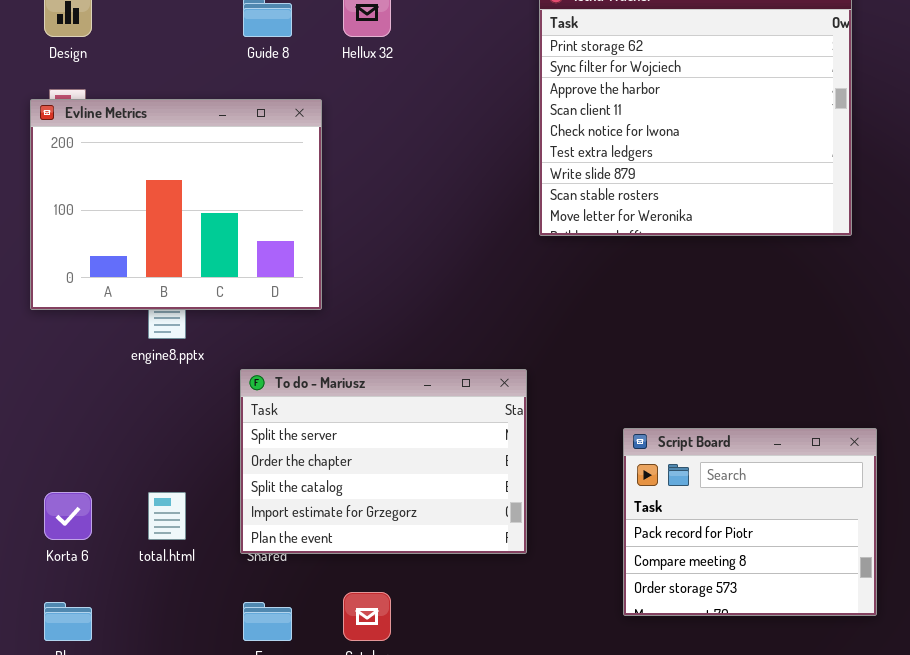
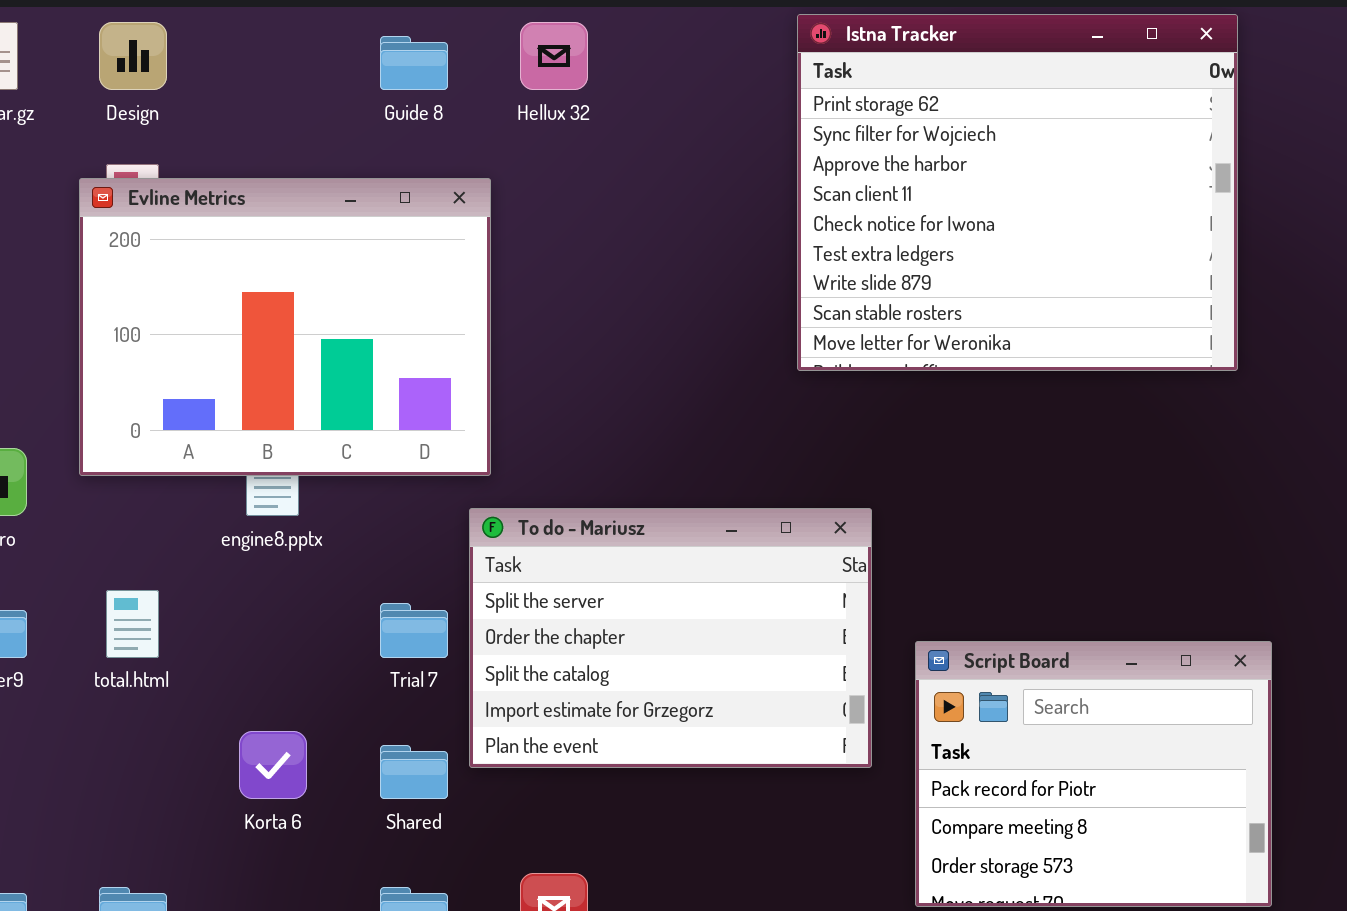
To do - Mariusz: [240,369,527,554] -> [469,508,872,768], moved
Korta 6: [44,492,92,540] -> [239,731,307,799], moved
total.html: [148,492,186,540] -> [106,590,159,658], moved

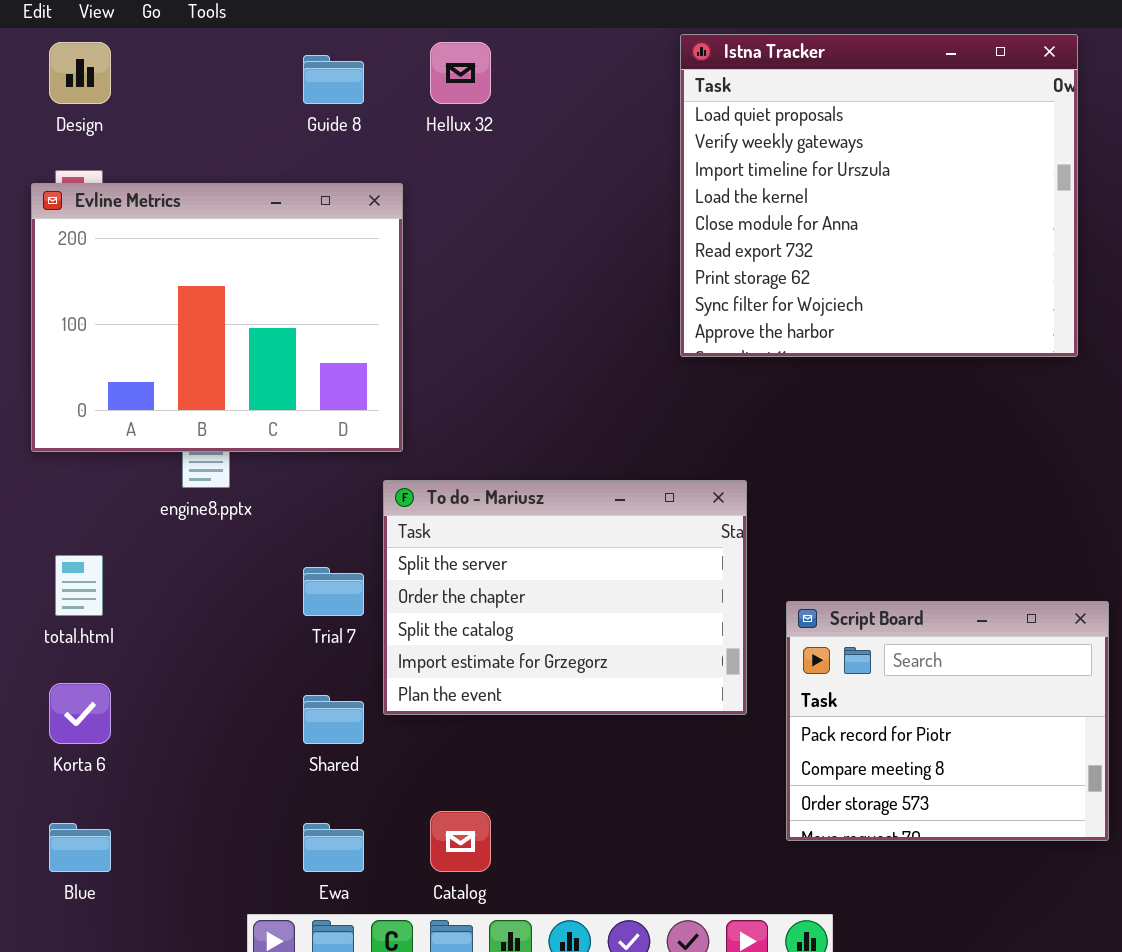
Istna Tracker: [797,14,1238,371] -> [680,34,1078,357], scrolled up 6 rows
Korta 6: [239,731,307,799] -> [49,683,111,744], moved

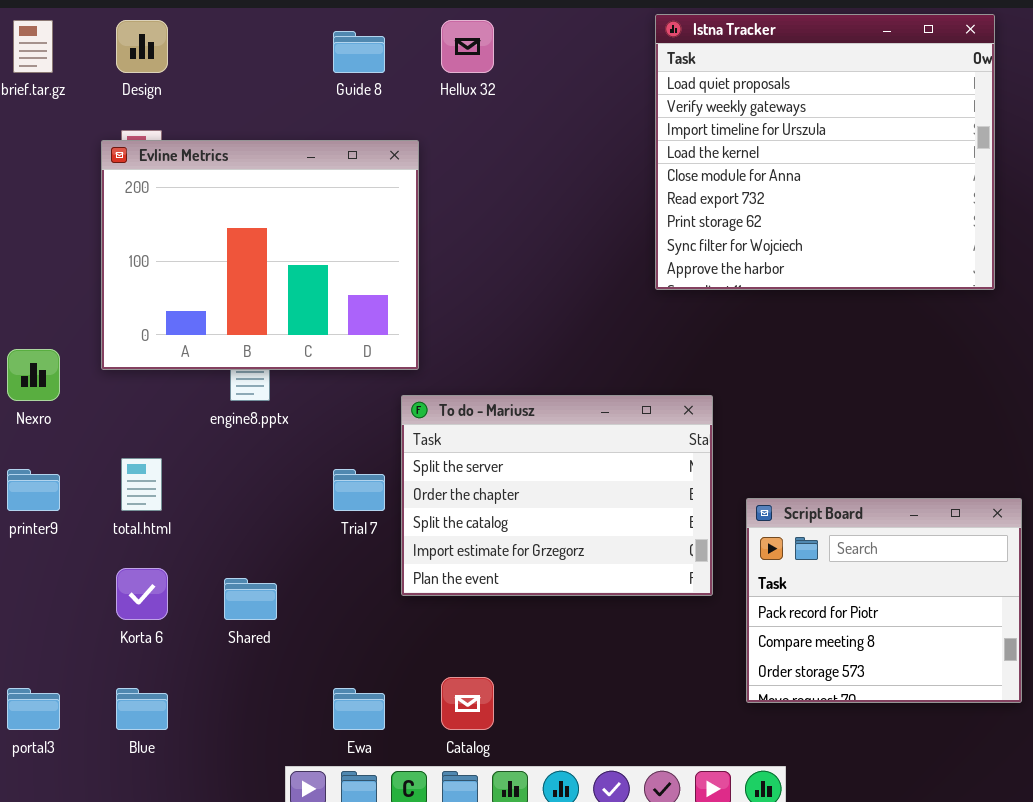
Shared: [303,695,364,744] -> [224,578,277,620], moved

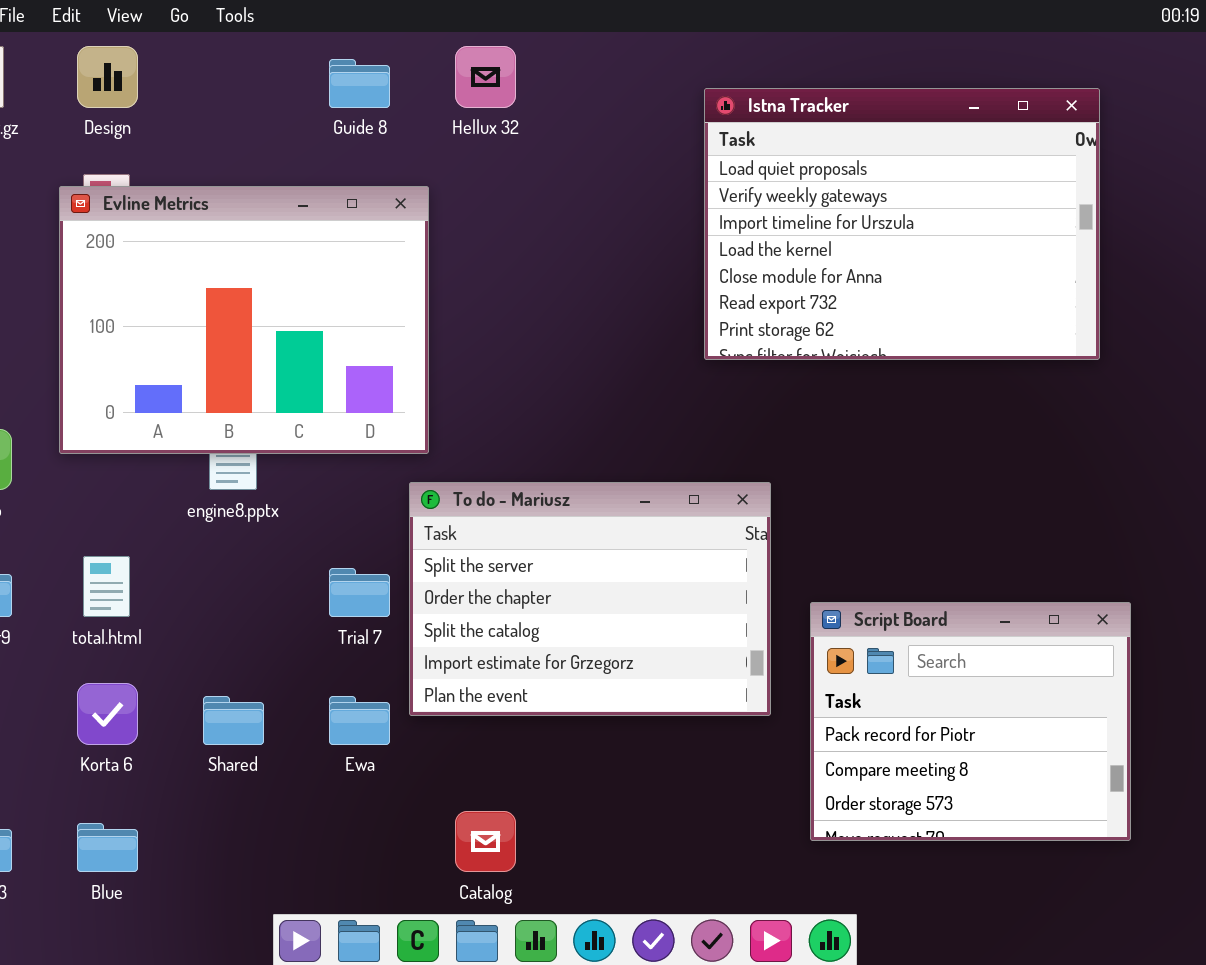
Istna Tracker: [655,14,995,290] -> [704,88,1100,360], resized
Ewa: [333,688,385,730] -> [329,696,390,745], moved

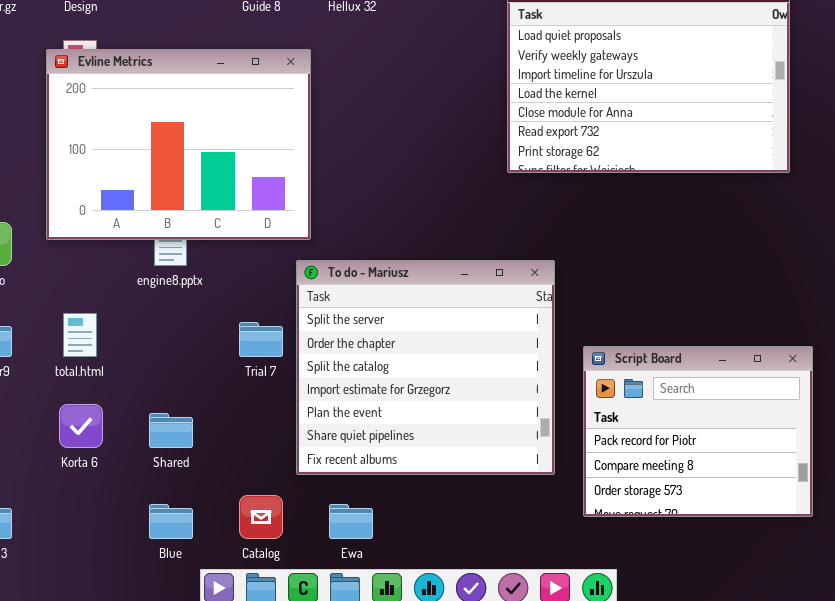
To do - Mariusz: [409,482,771,716] -> [296,260,555,475], resized
Ewa: [329,696,390,745] -> [329,504,373,539], moved
Catalog: [455,811,516,872] -> [239,495,283,539], moved
Blue: [77,823,138,872] -> [149,504,193,539], moved

